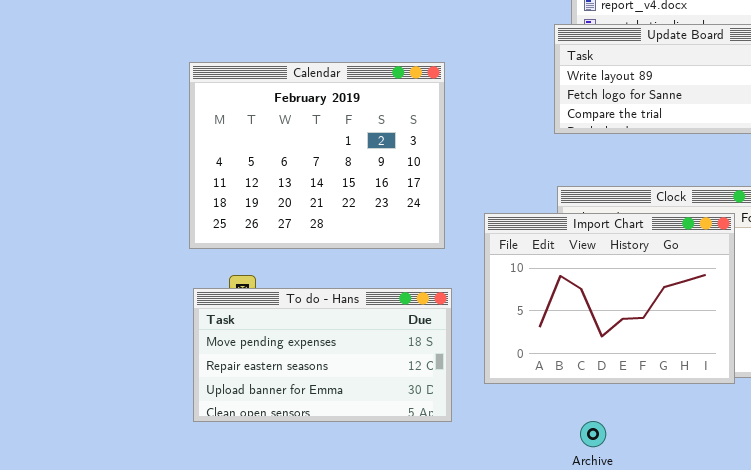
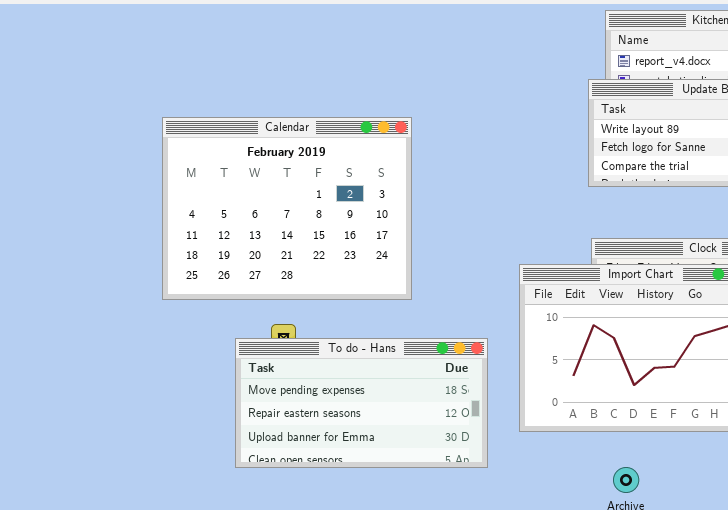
Calendar: [189,62,445,249] -> [162,117,412,300], moved

